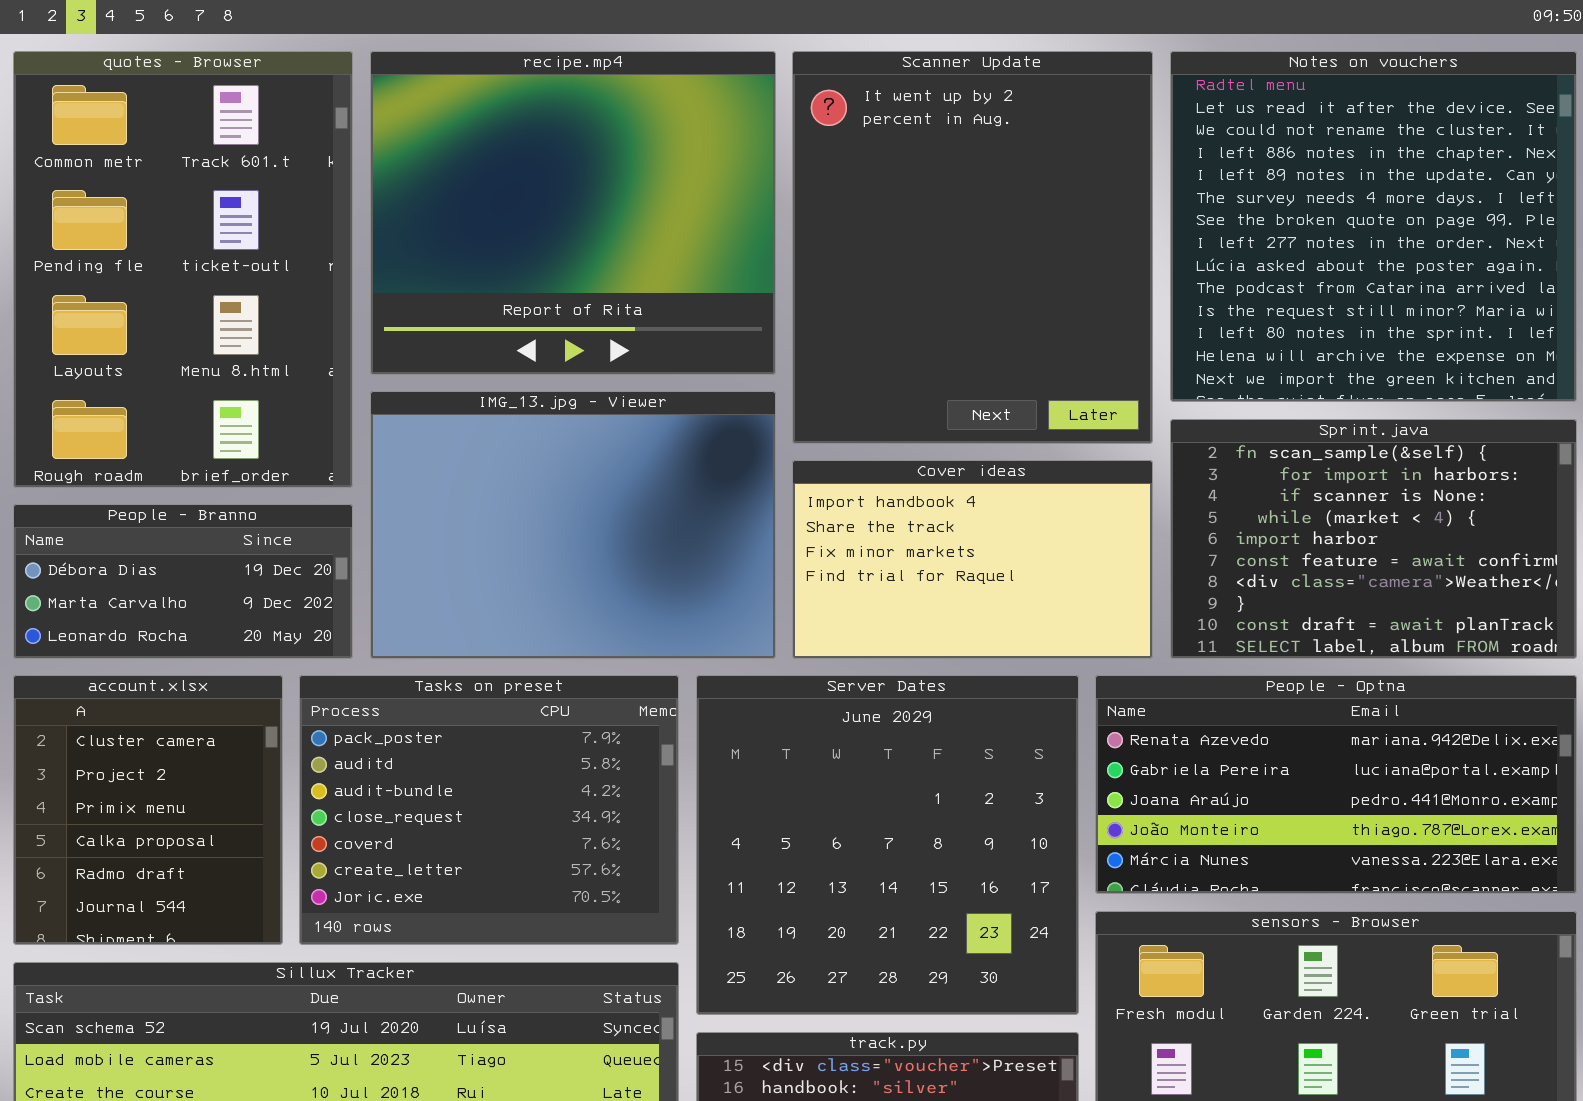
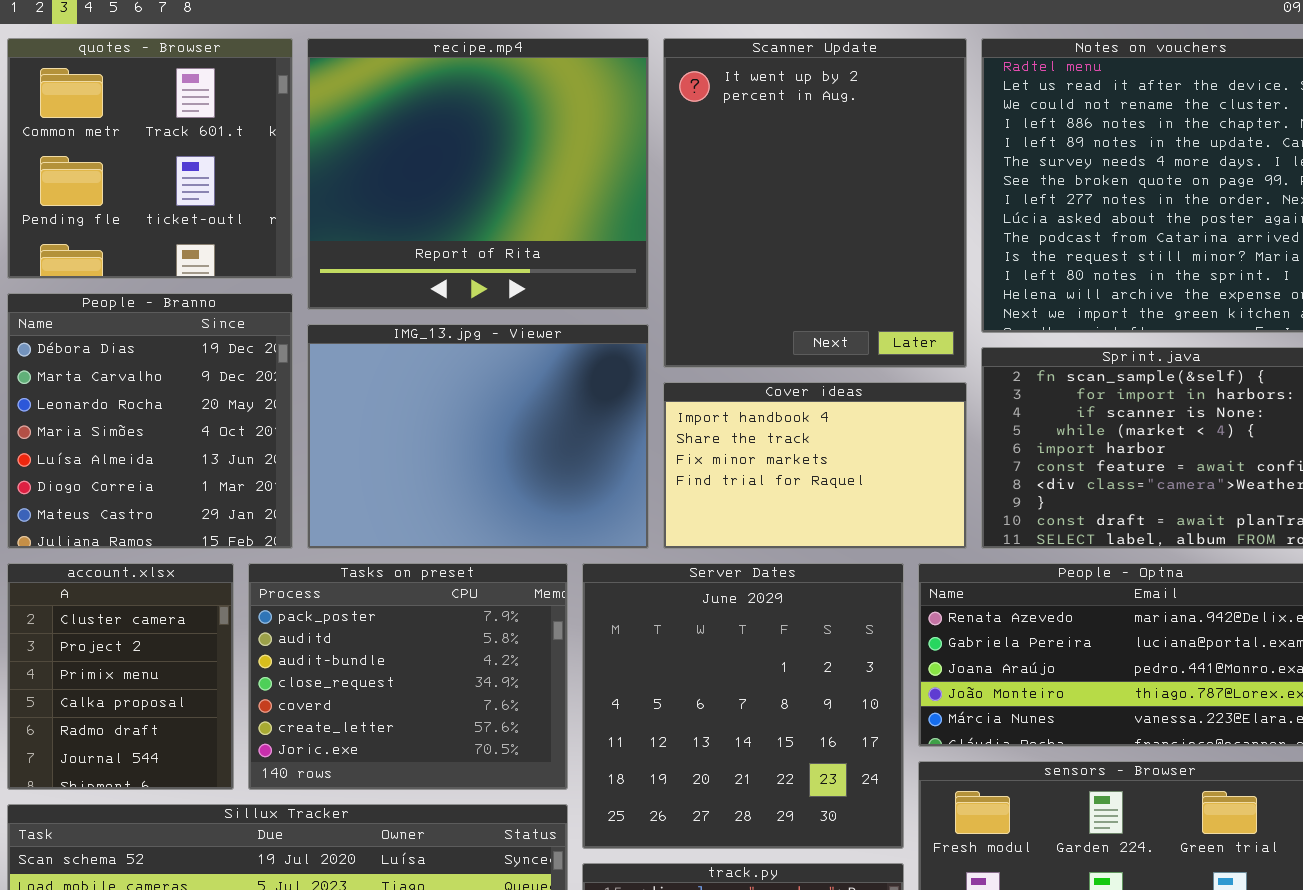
quotes - Browser: [13,51,353,488] -> [7,38,293,279], resized
People - Branno: [13,504,353,659] -> [7,293,293,549], resized

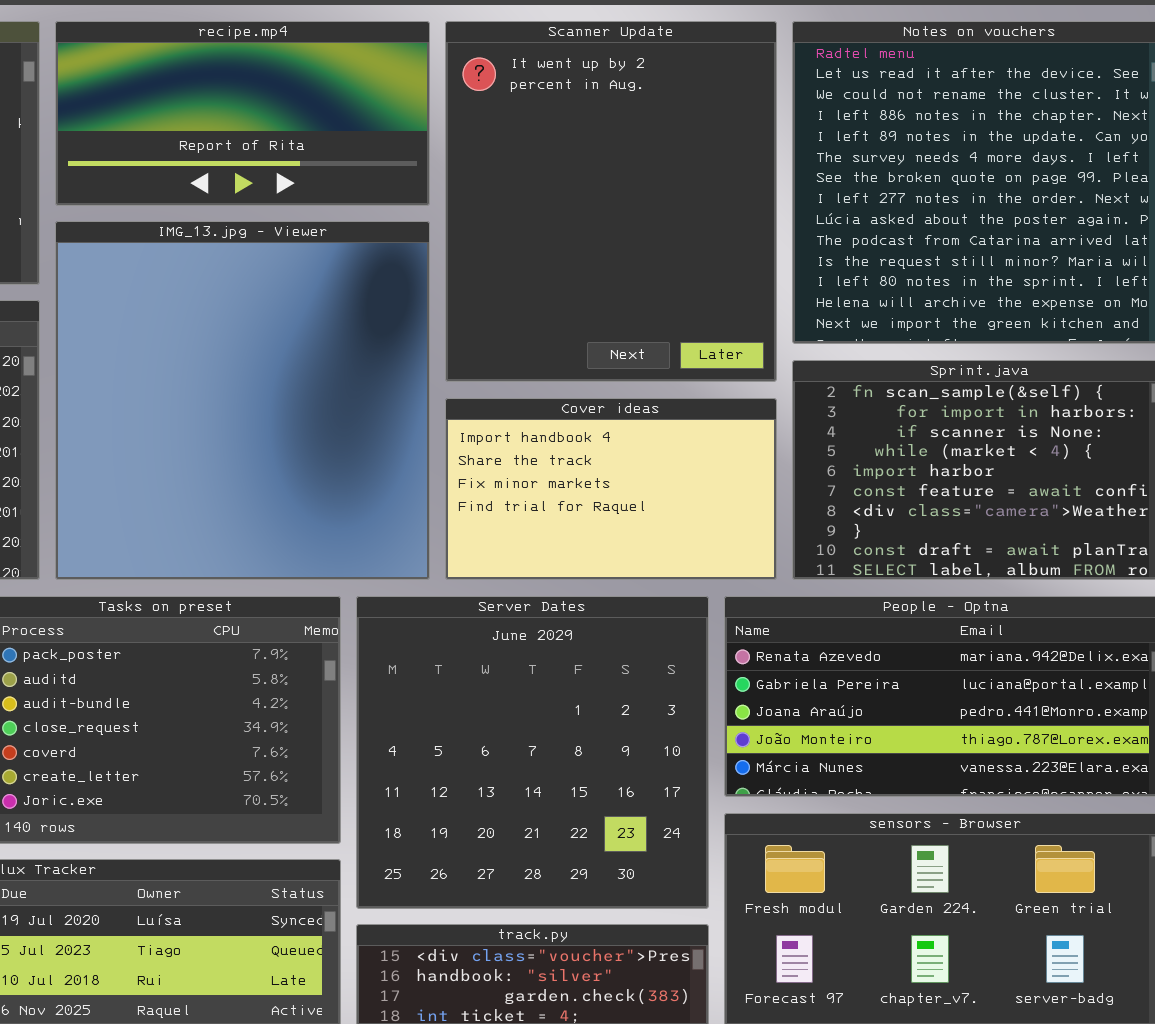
recipe.mp4: [307,38,649,310] -> [55,21,430,206], resized
IMG_13.jpg - Viewer: [307,324,649,549] -> [55,221,430,580], resized

